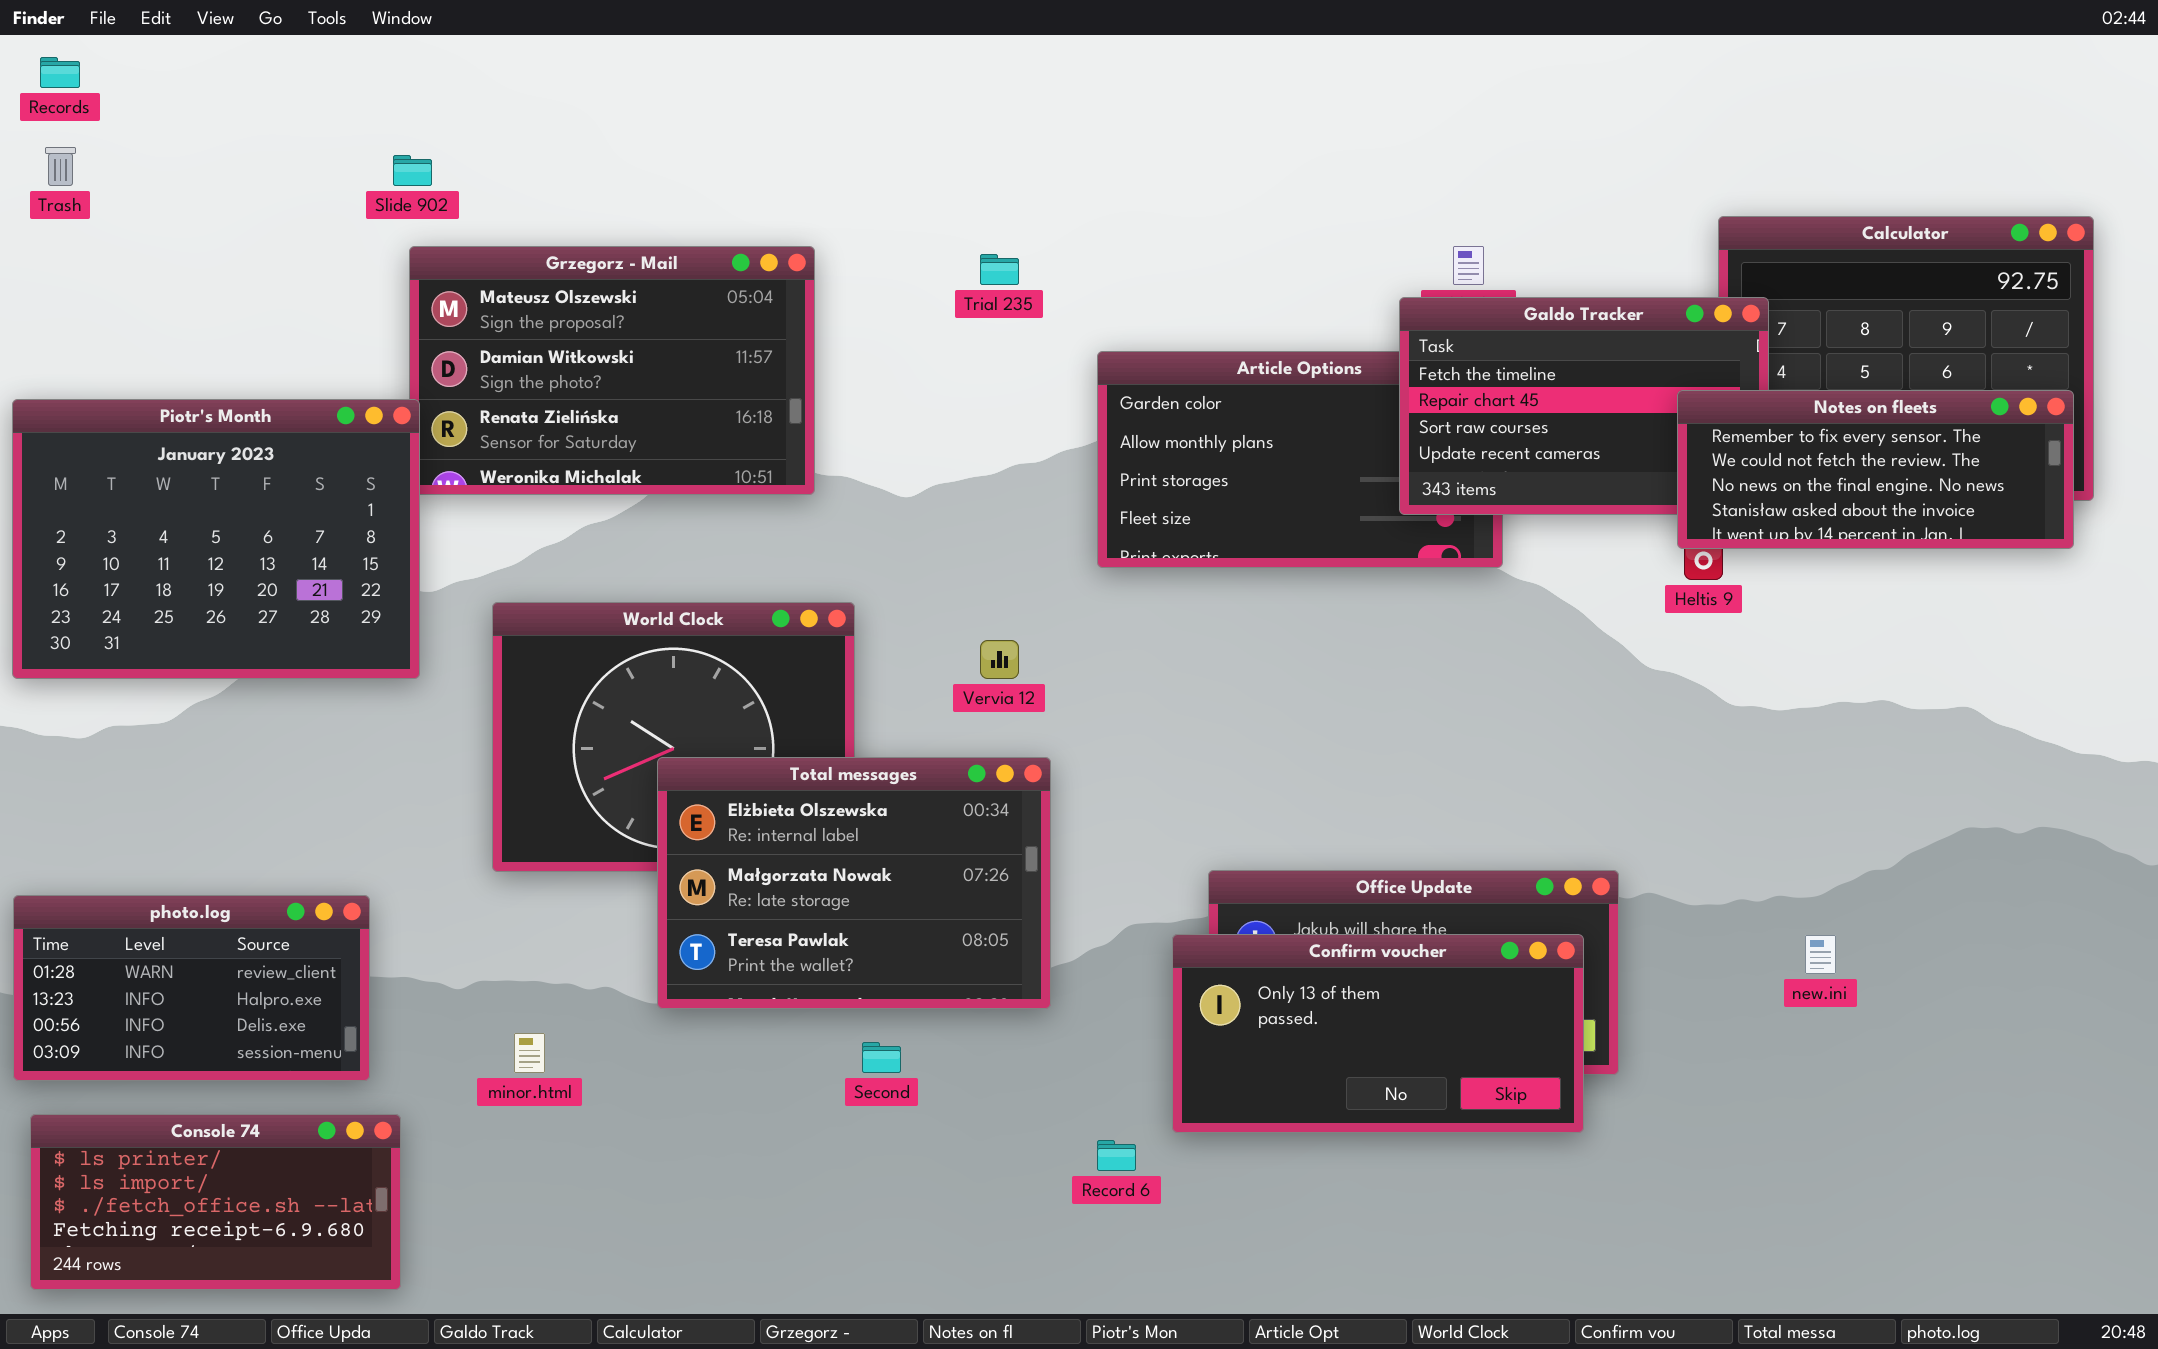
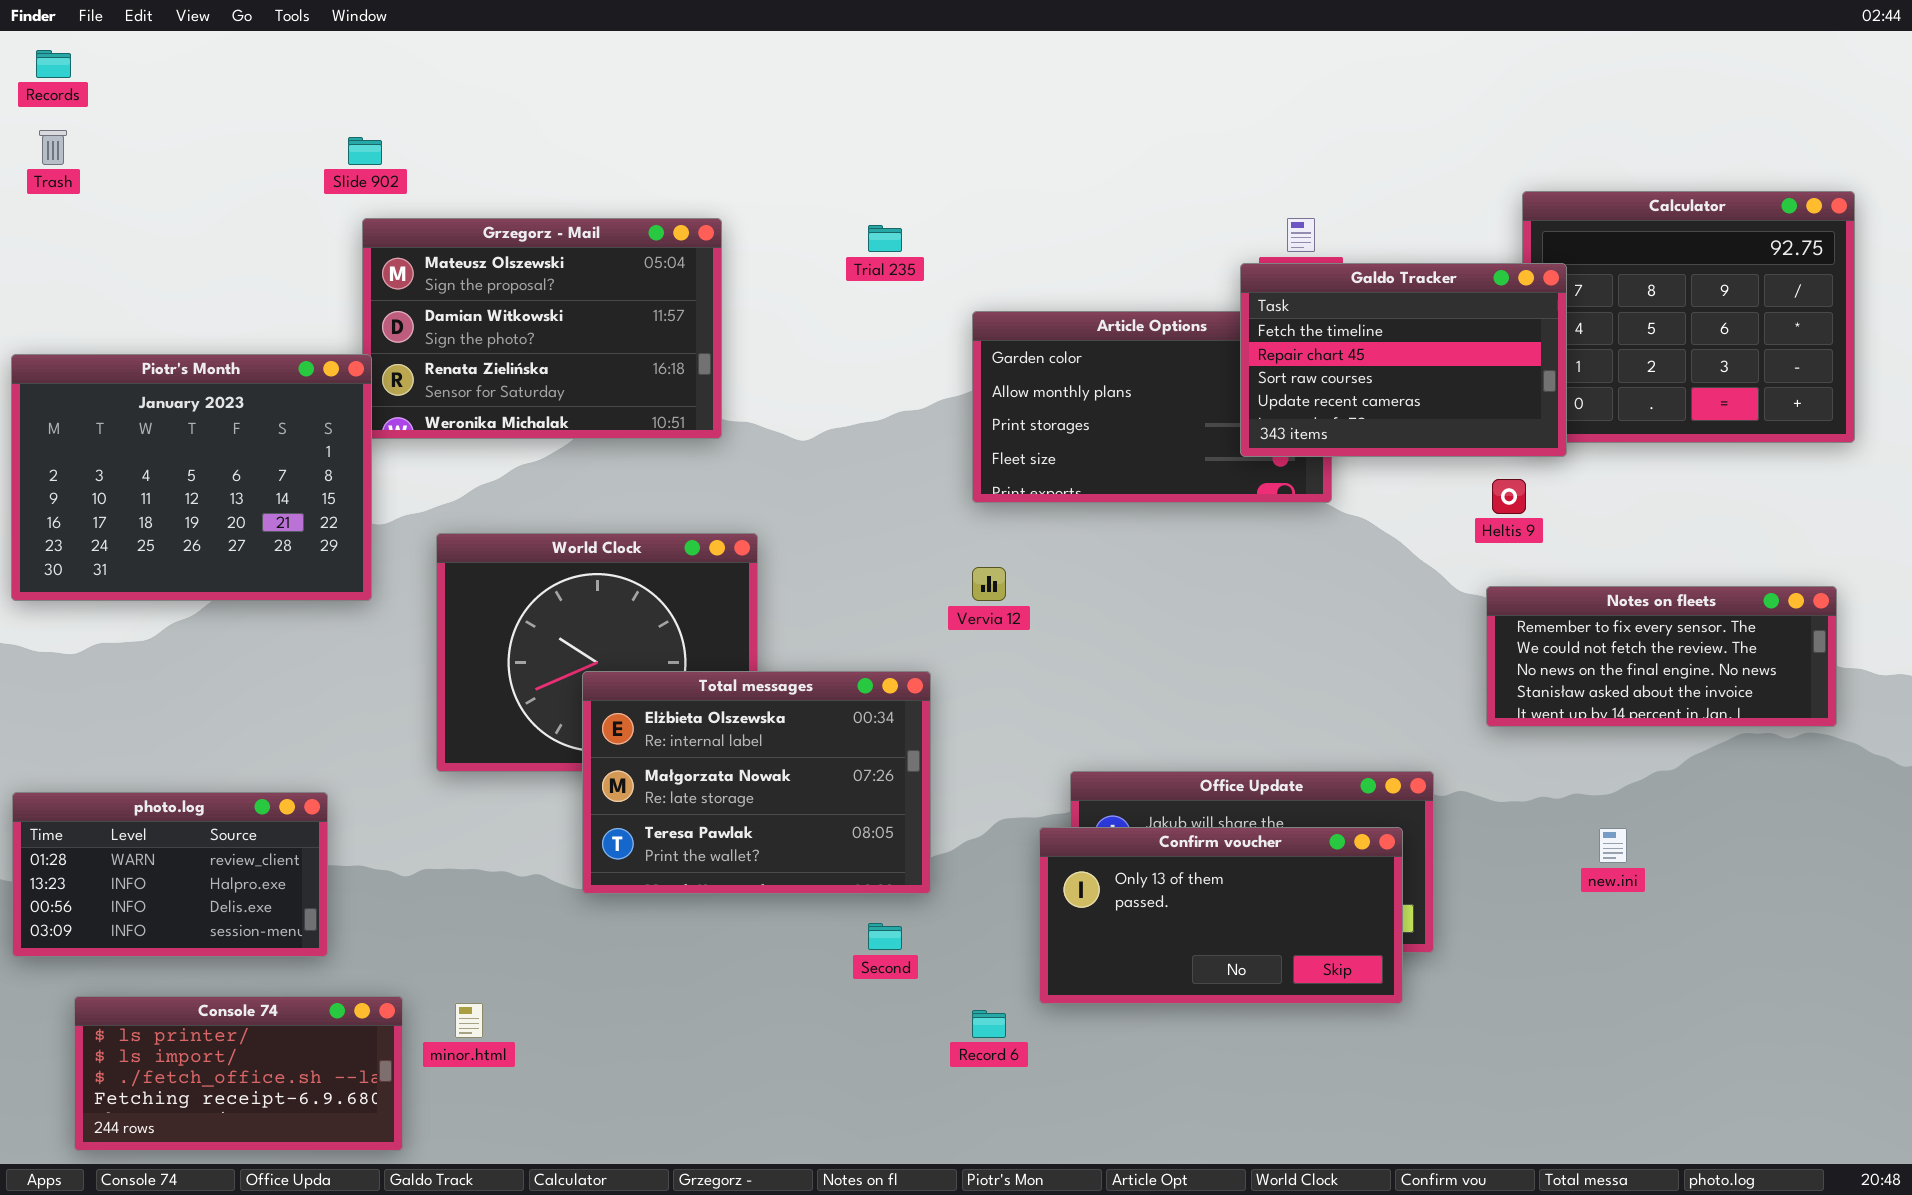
Notes on fleets: [1677,390,2074,549] -> [1486,586,1837,727], moved
Vervia 12: [980,640,1019,679] -> [972,567,1006,601], moved
minor.html: [514,1033,545,1073] -> [455,1003,483,1038], moved
Second: [862,1042,901,1073] -> [868,923,902,950], moved
Console 74: [30,1114,401,1290] -> [74,996,403,1151], moved

